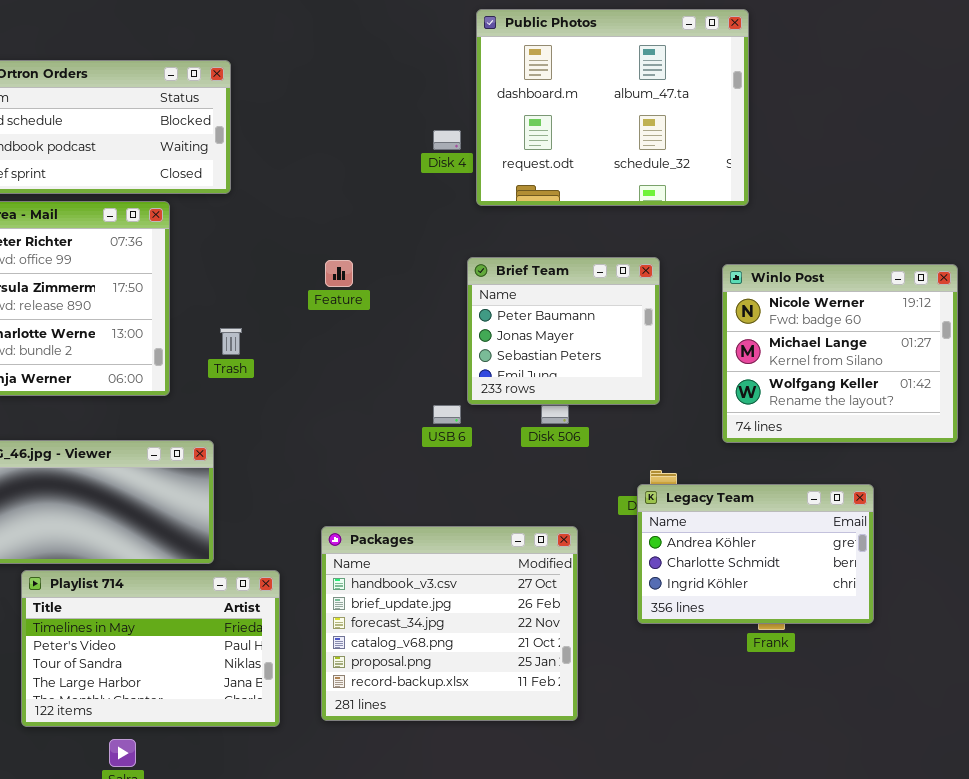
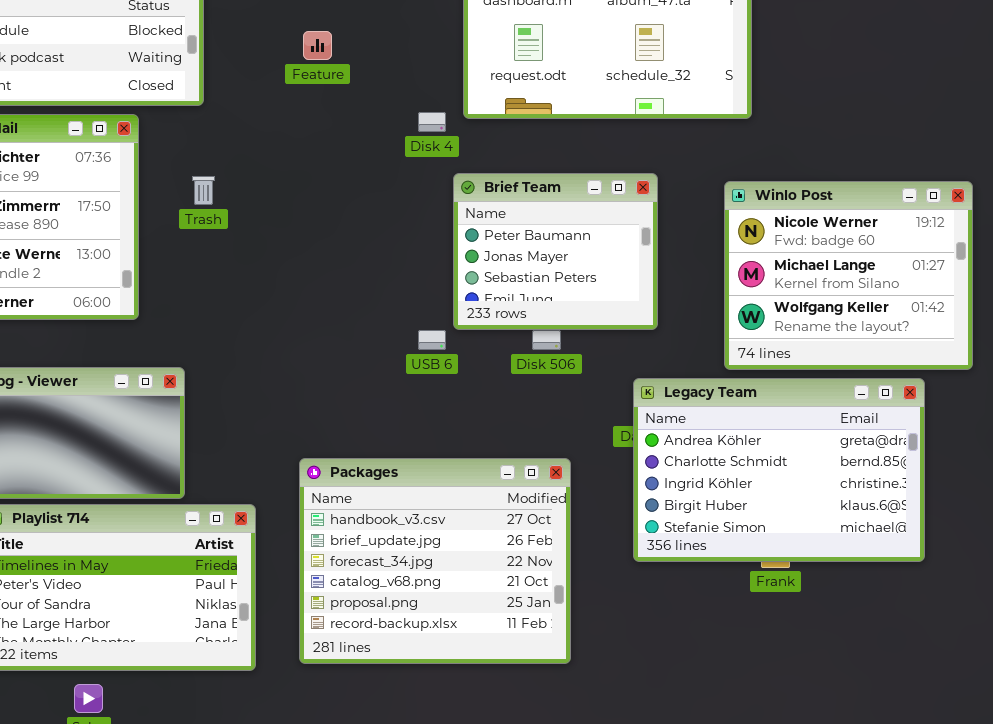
Disk 4: [433,130,461,150] -> [418,112,446,132], moved
Feature: [325,260,353,287] -> [303,31,332,60], moved
Trash: [220,328,242,355] -> [192,176,215,205], moved
Legacy Team: [637,484,874,624] -> [633,378,925,562], resized

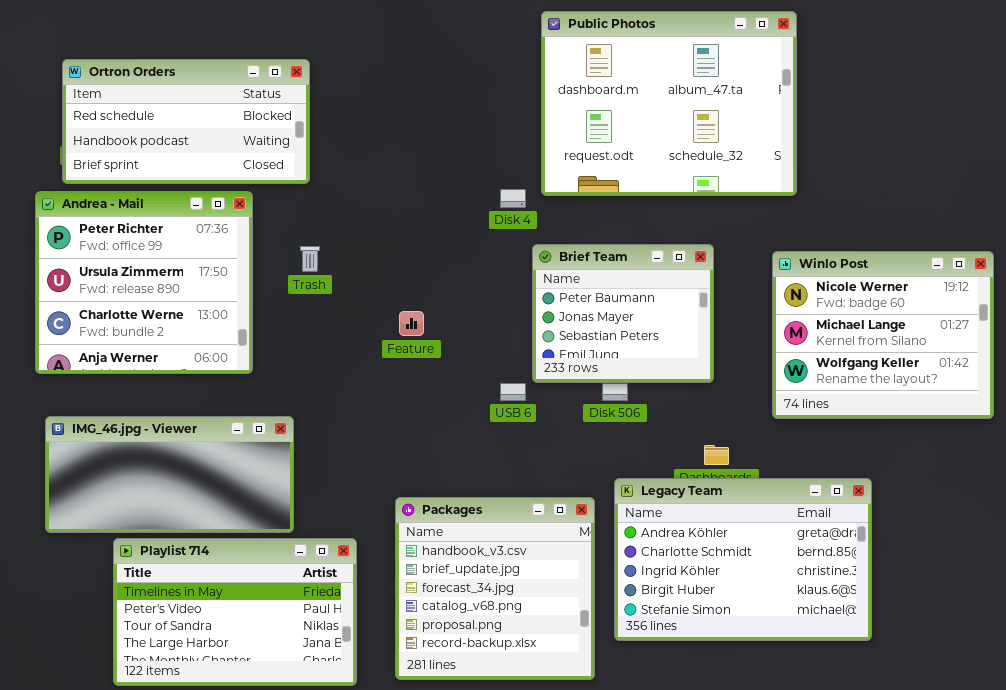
Feature: [303,31,332,60] -> [399,311,424,336], moved
Legacy Team: [633,378,925,562] -> [614,478,872,641], moved
Packages: [299,458,571,664] -> [395,497,595,680], resized

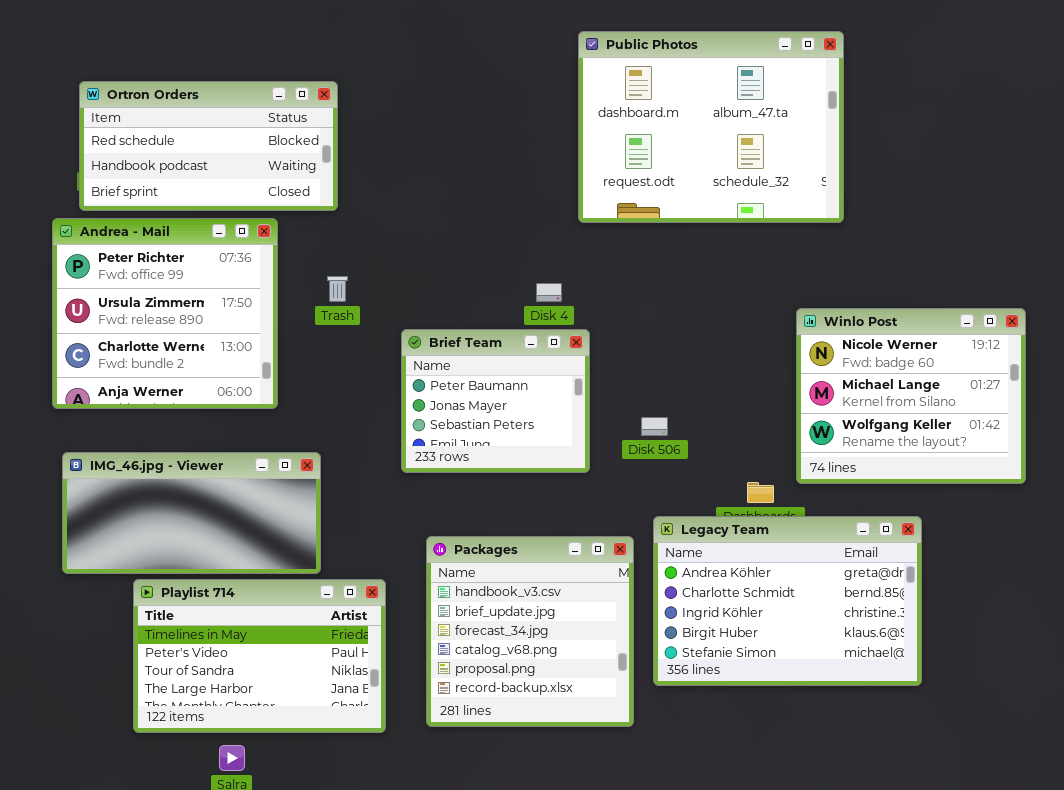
Disk 4: [500,189,526,208] -> [536,283,562,302], moved
Brief Team: [532,244,714,383] -> [401,329,590,473], moved
Winlo Post: [772,251,994,419] -> [796,308,1026,484], moved

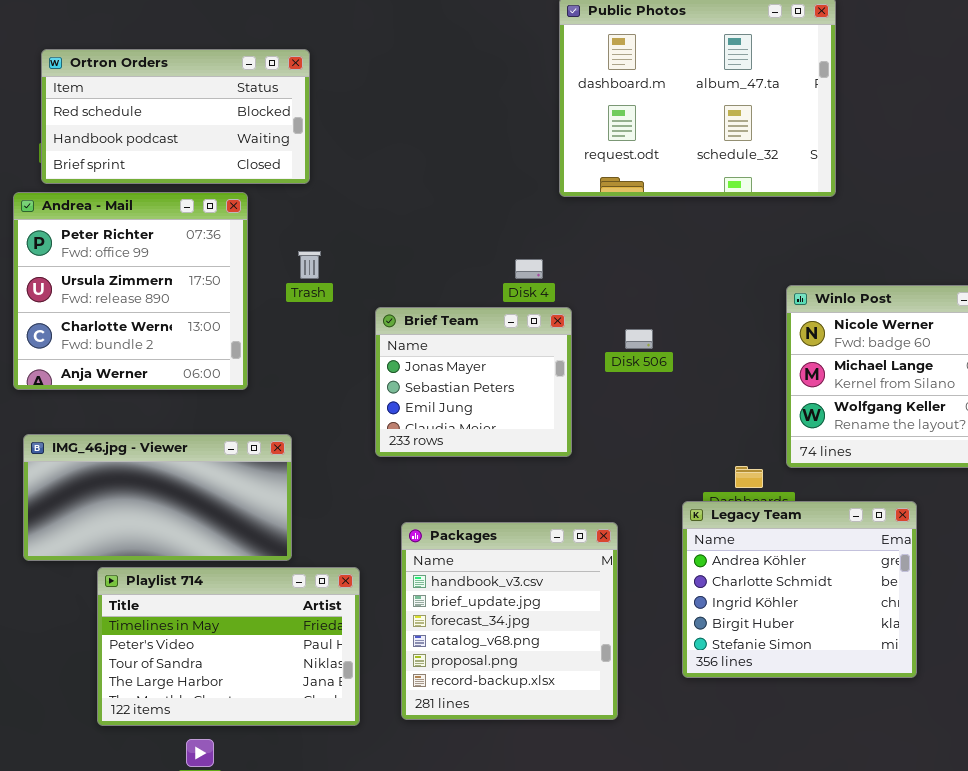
Brief Team: [401,329,590,473] -> [375,307,572,457], scrolled down 1 row
Disk 506: [641,417,668,436] -> [625,329,653,349], moved
Legacy Team: [653,516,922,686] -> [682,501,917,678], resized

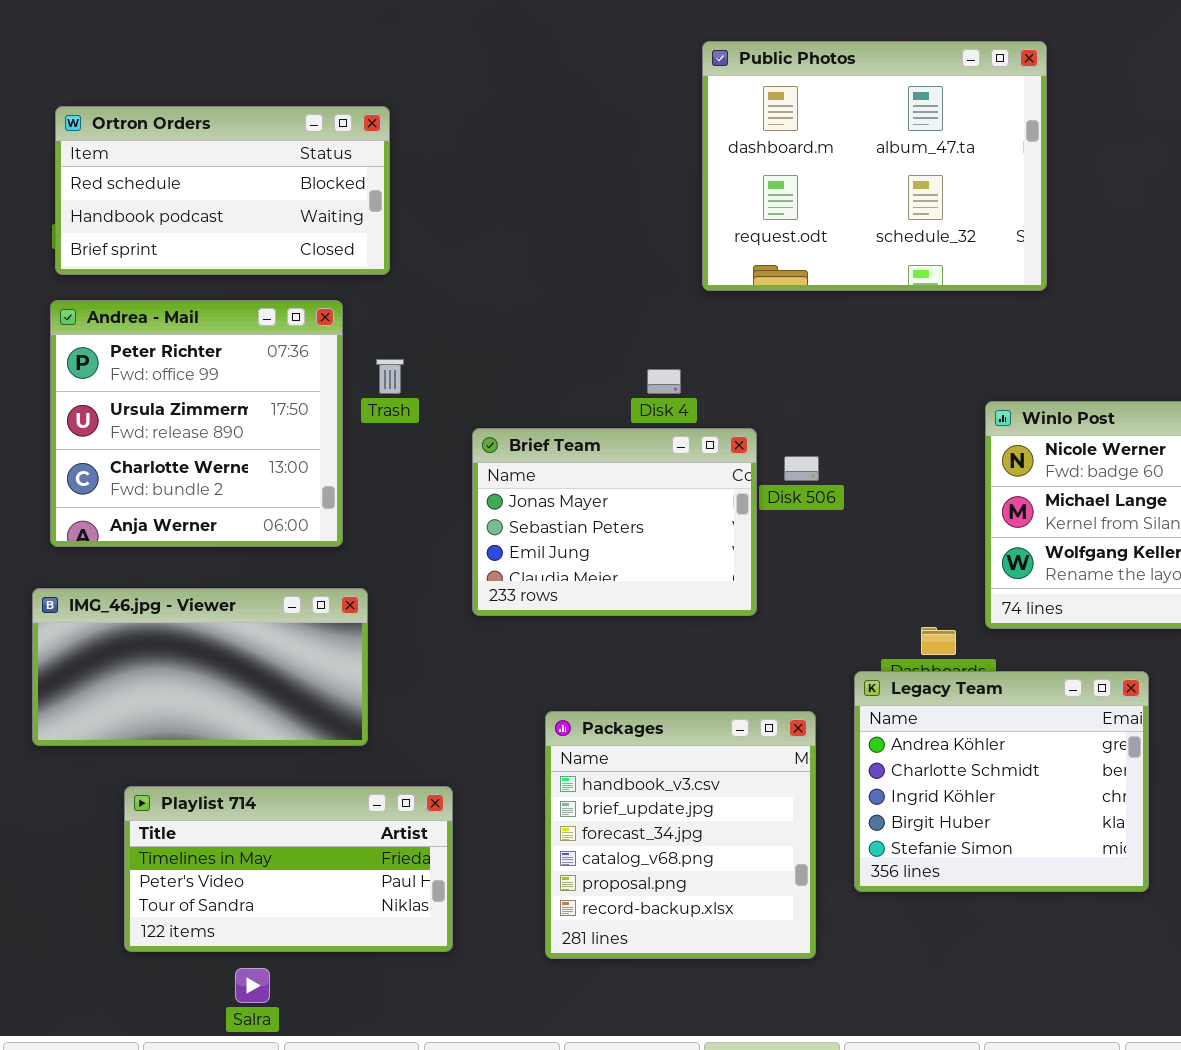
Andrea - Mail: [13,192,248,390] -> [50,300,343,547], moved
Brief Team: [375,307,572,457] -> [472,428,757,616], resized
Packages: [401,522,618,720] -> [545,711,816,959], moved
Playlist 714: [97,567,360,726] -> [124,786,453,952], resized

